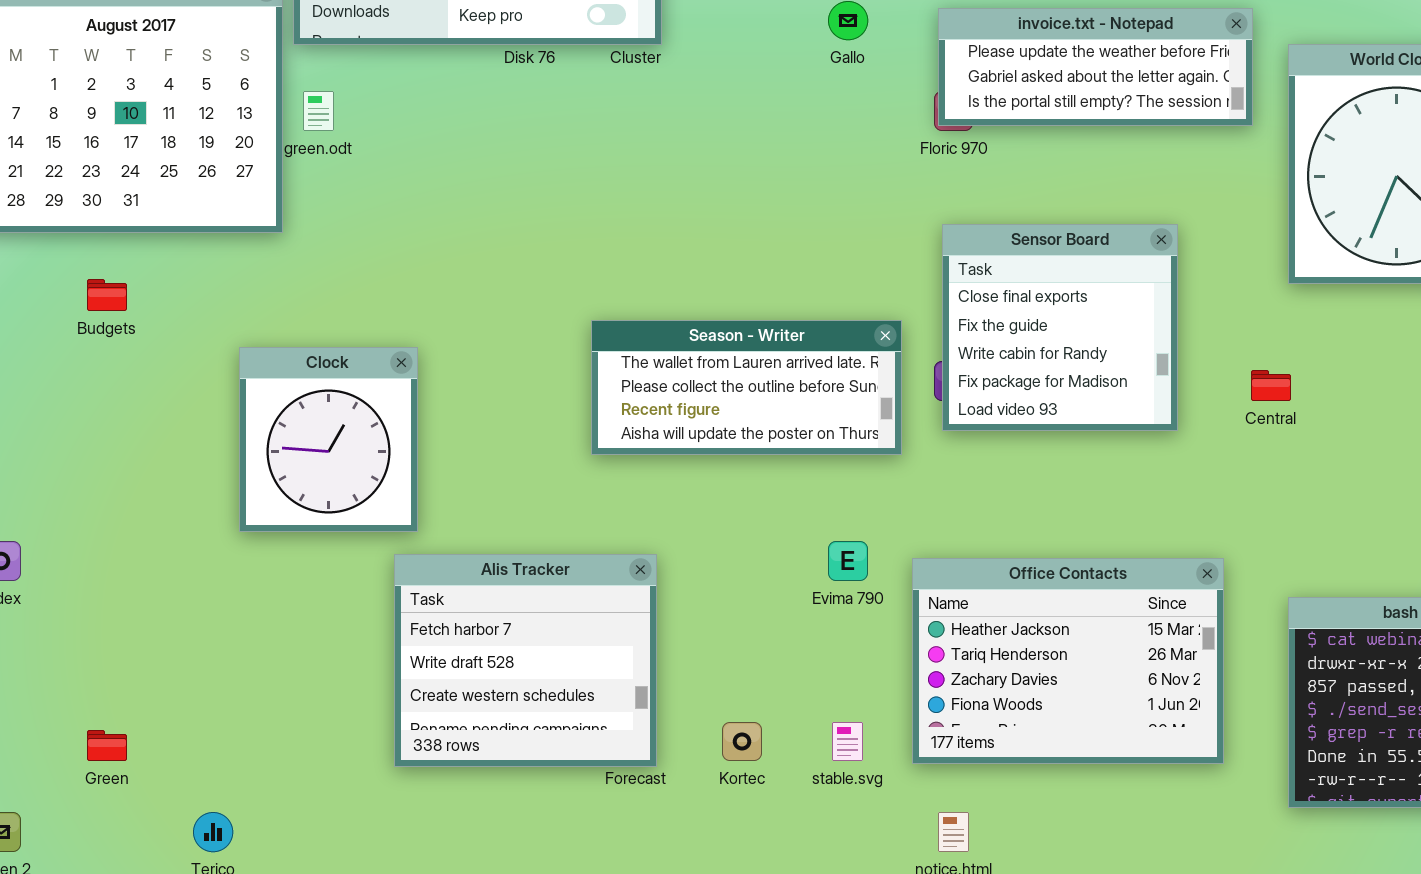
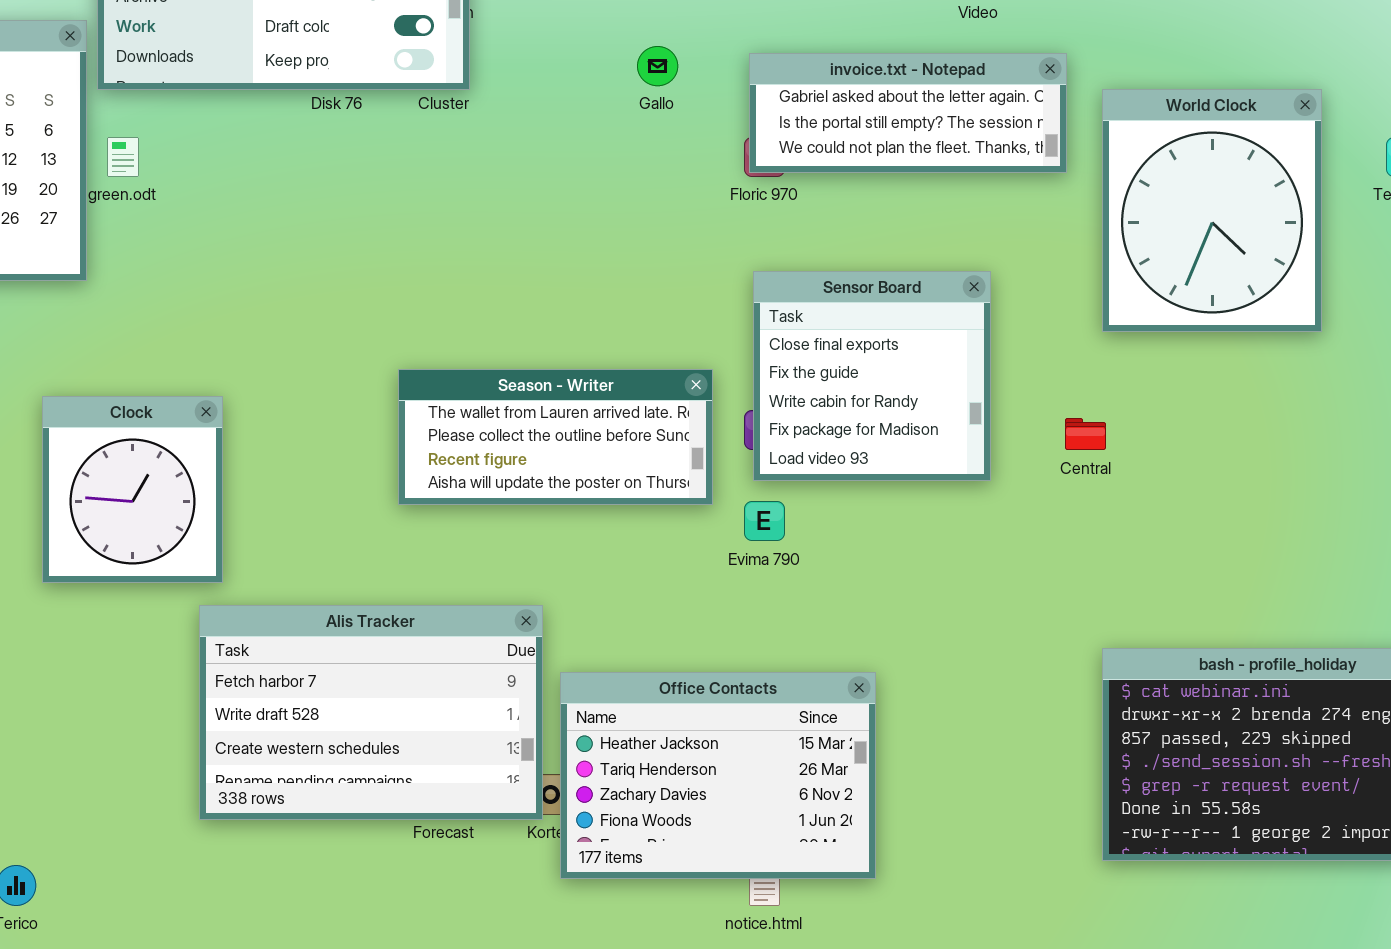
invoice.txt - Notepad: [938,8,1253,126] -> [749,53,1067,173], scrolled down 1 row
Evima 790: [828,541,868,581] -> [744,501,785,541], moved
Alis Tracker: [394,554,657,767] -> [199,605,543,820], resized
Office Contacts: [912,558,1224,764] -> [560,672,876,879], moved

